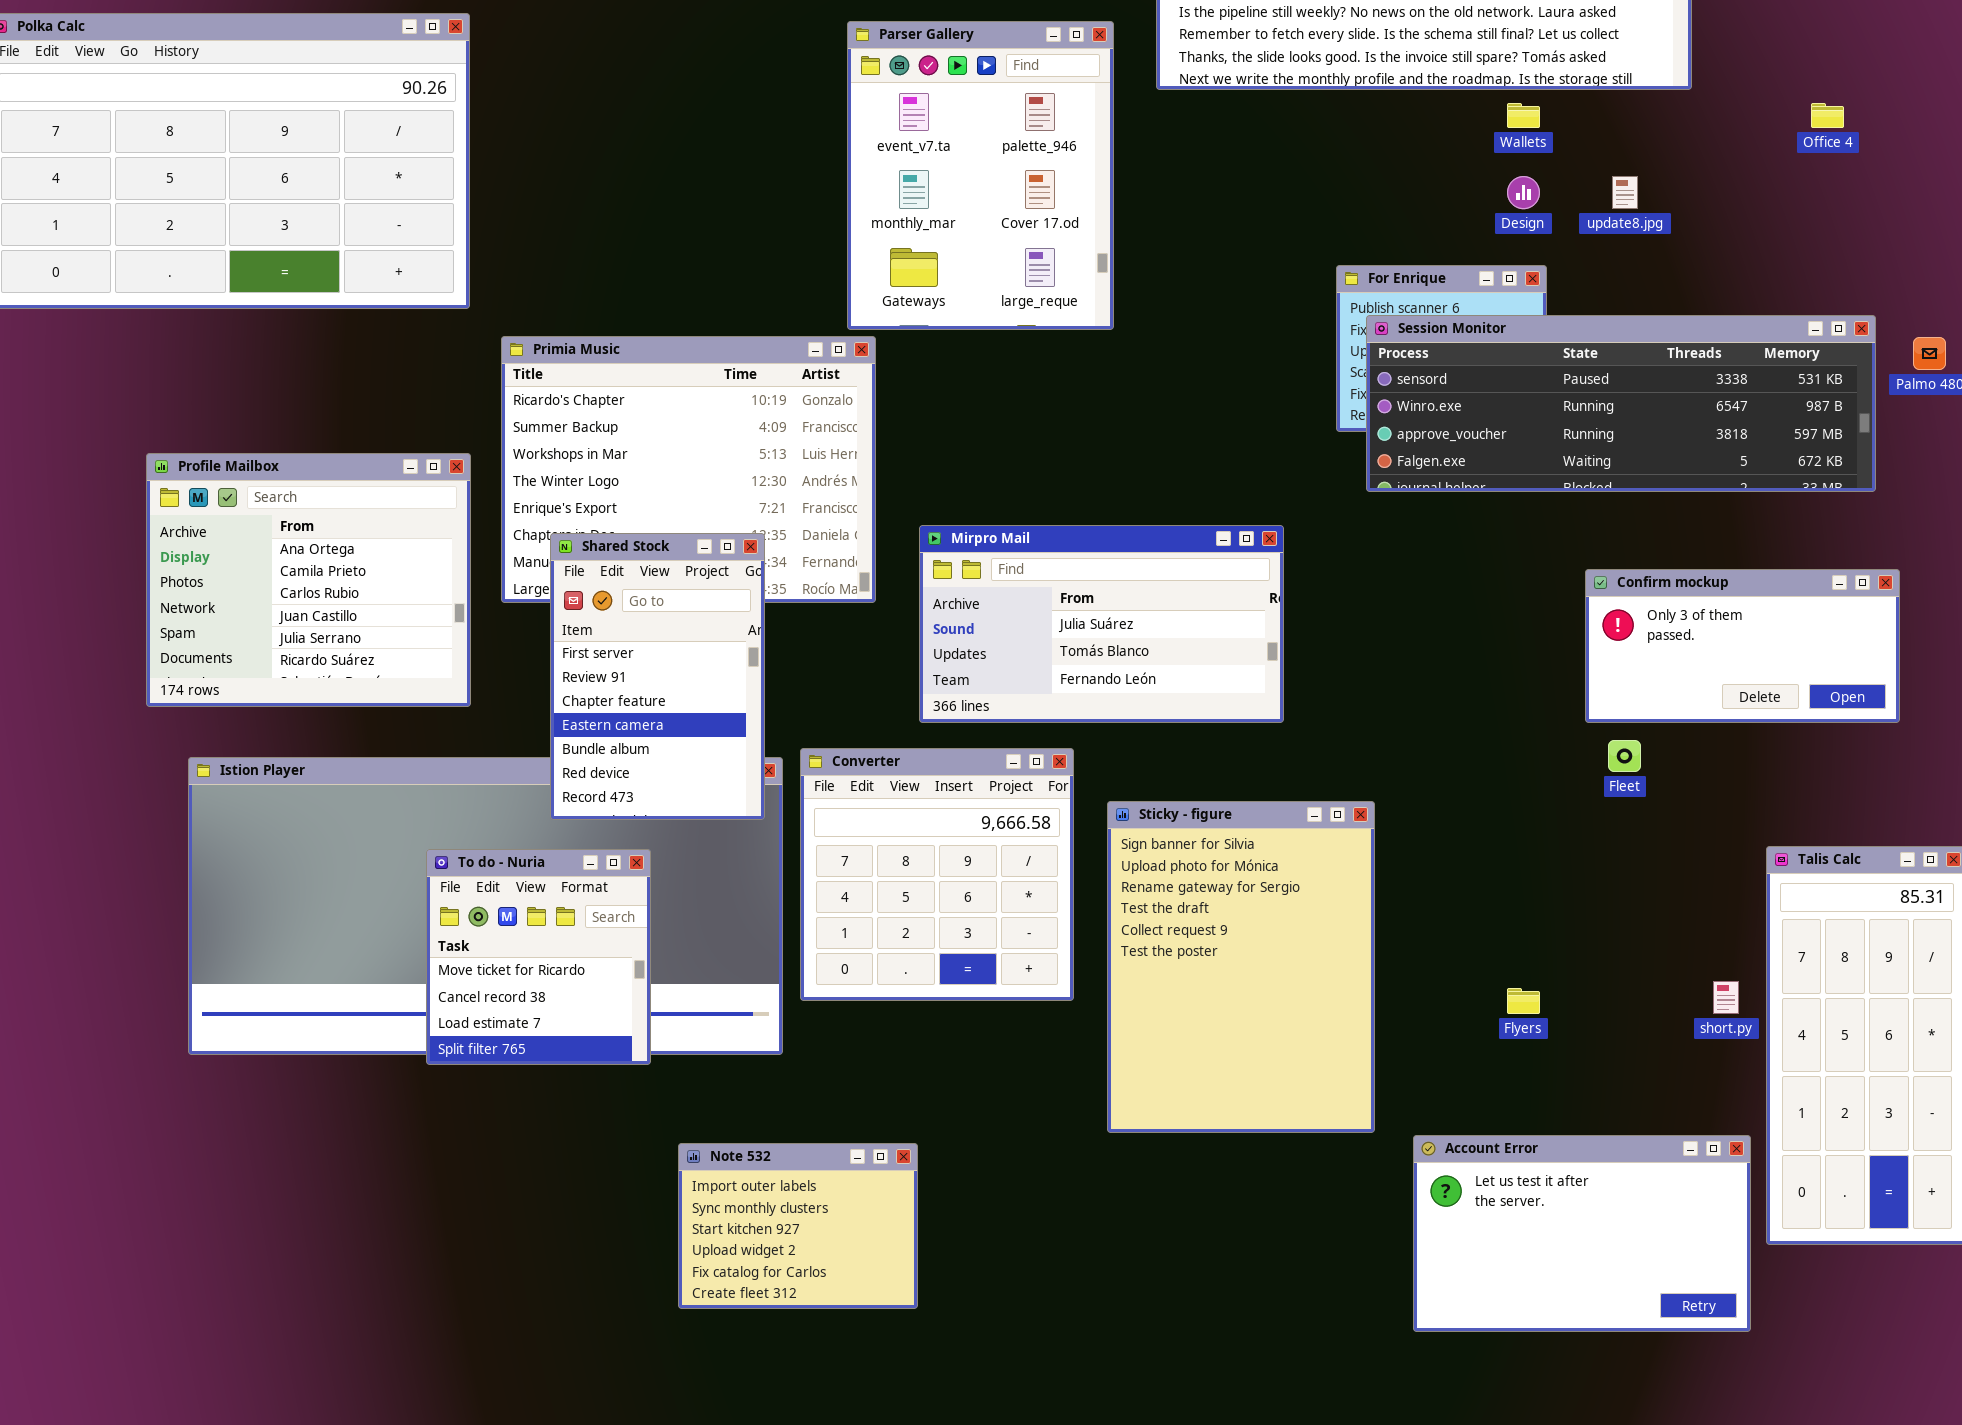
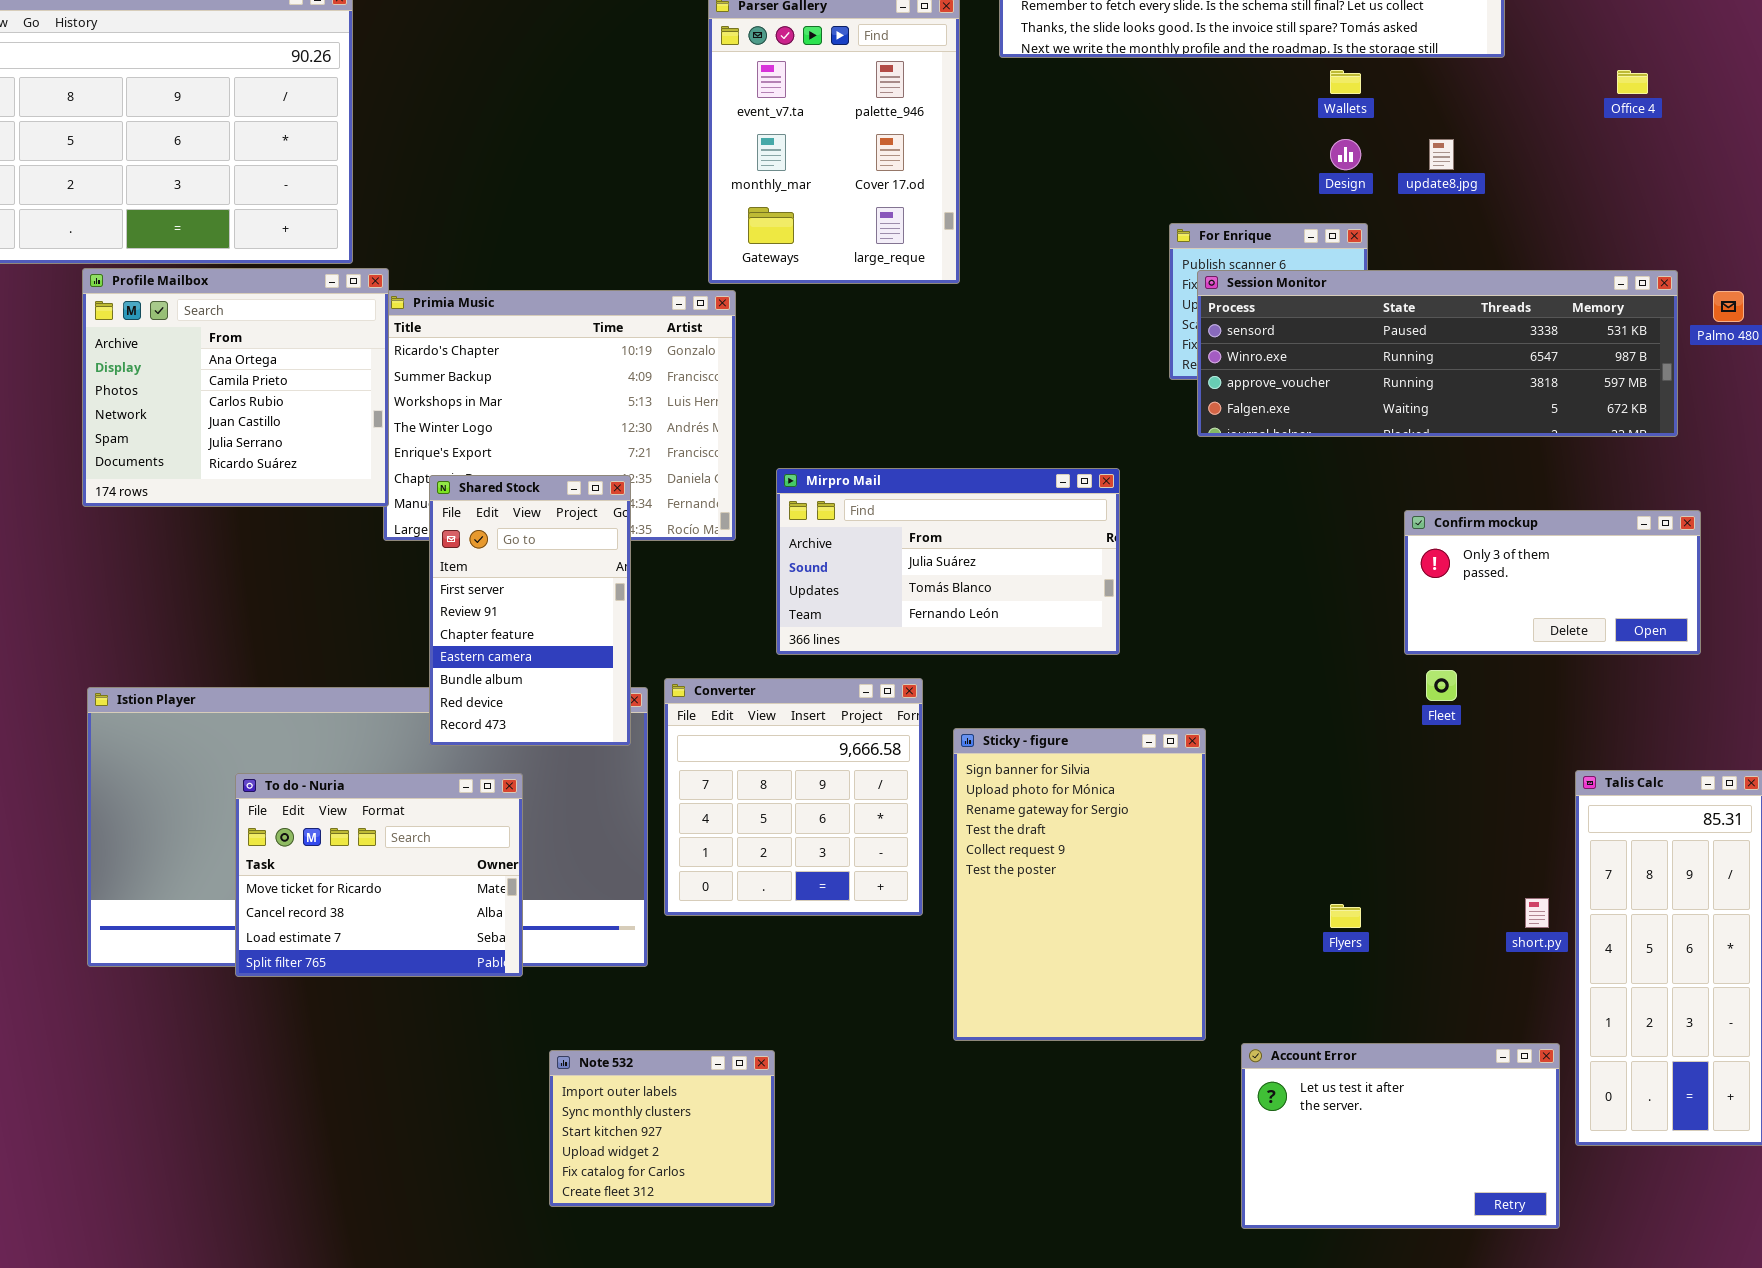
Profile Mailbox: [146,453,471,707] -> [82,268,389,507], moved
To do - Nuria: [426,849,651,1065] -> [235,773,523,977], resized

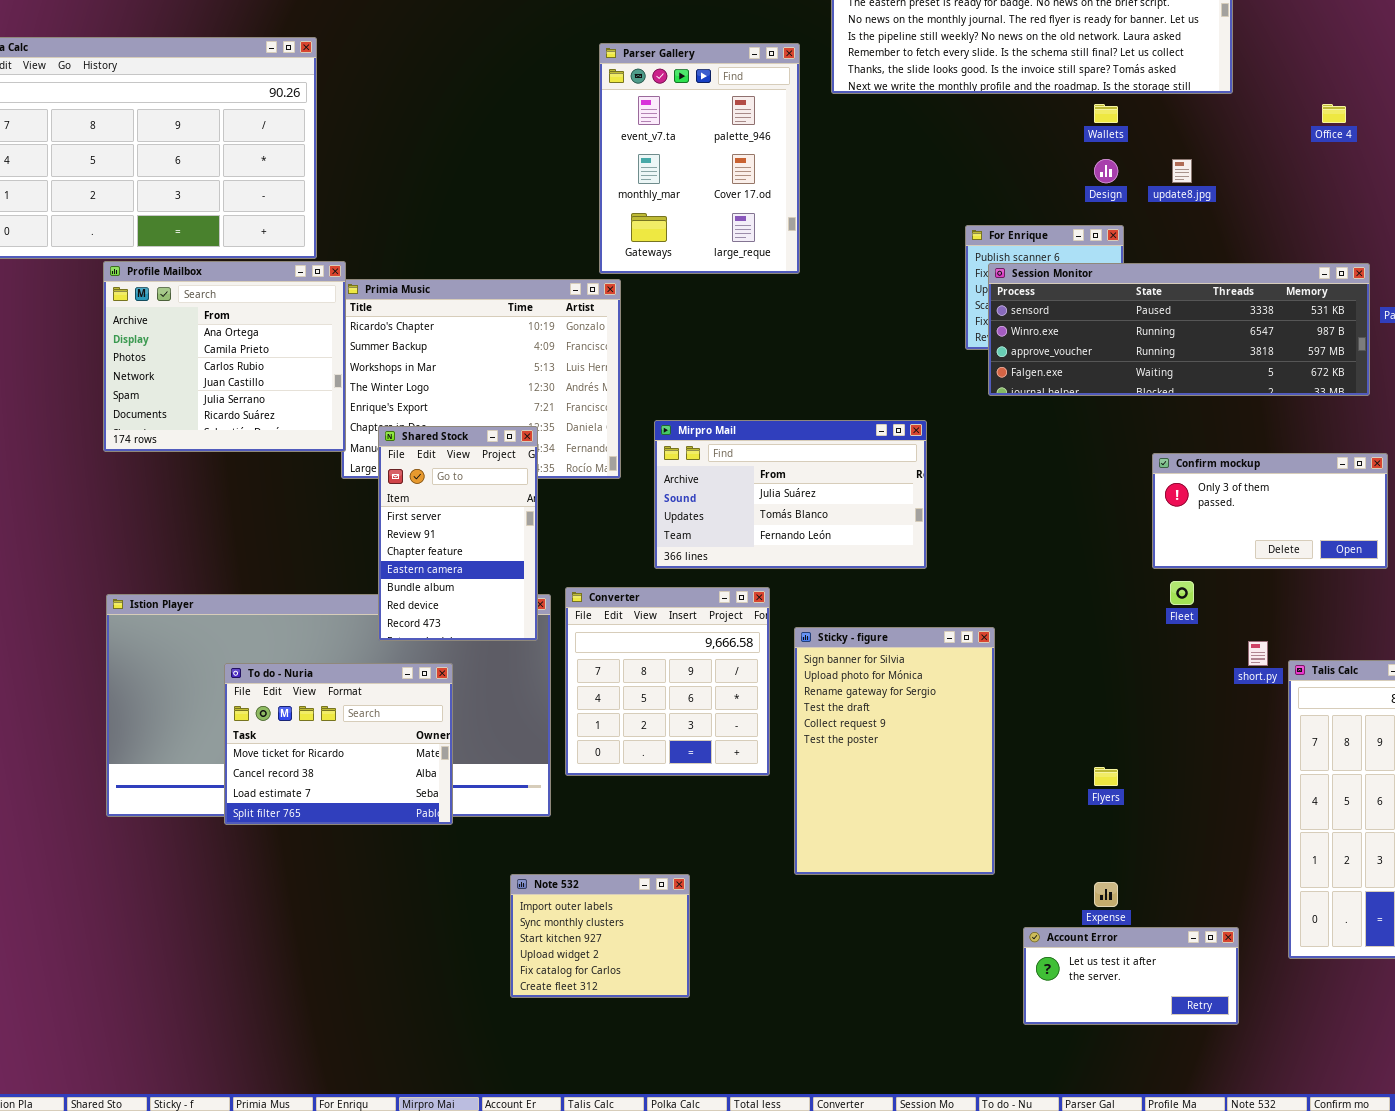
short.py: [1525,898,1549,928] -> [1248,641,1268,666], moved
Account Error: [1241,1043,1560,1229] -> [1023,927,1239,1025], resized
Note 532: [549,1050,775,1207] -> [510,874,690,998], moved

